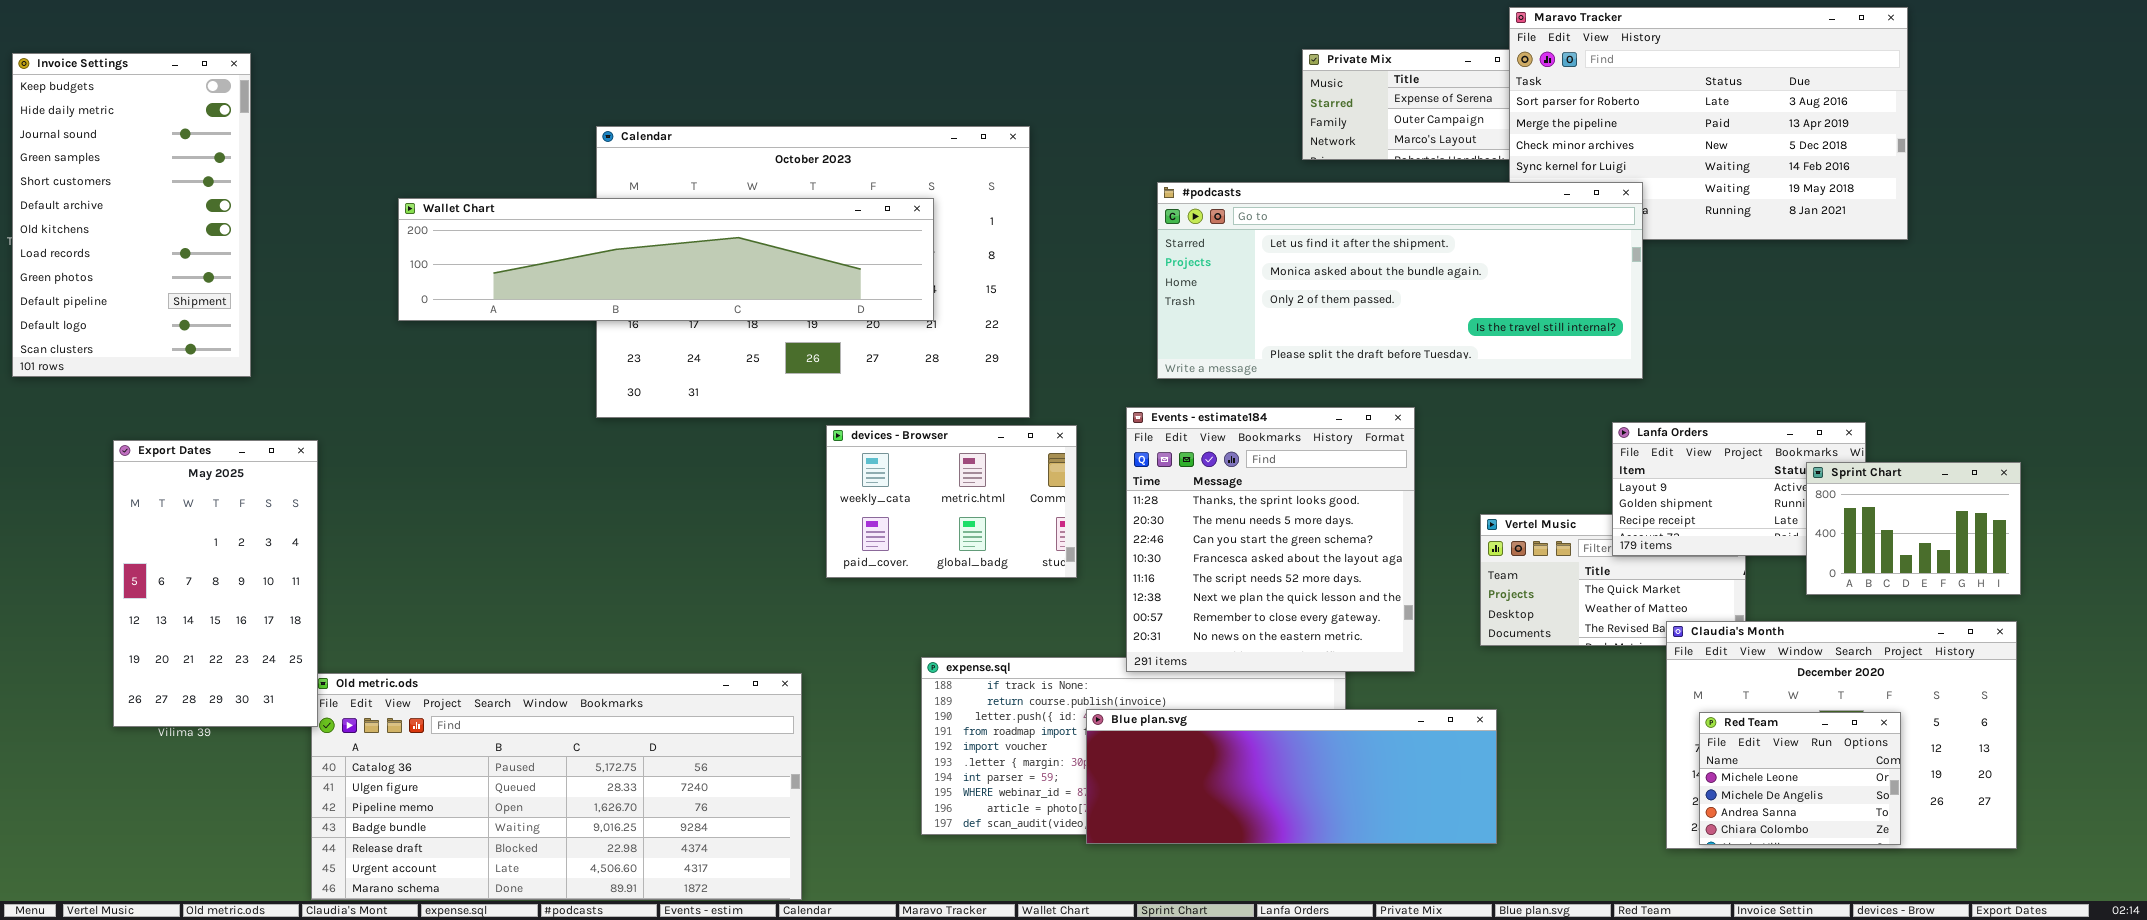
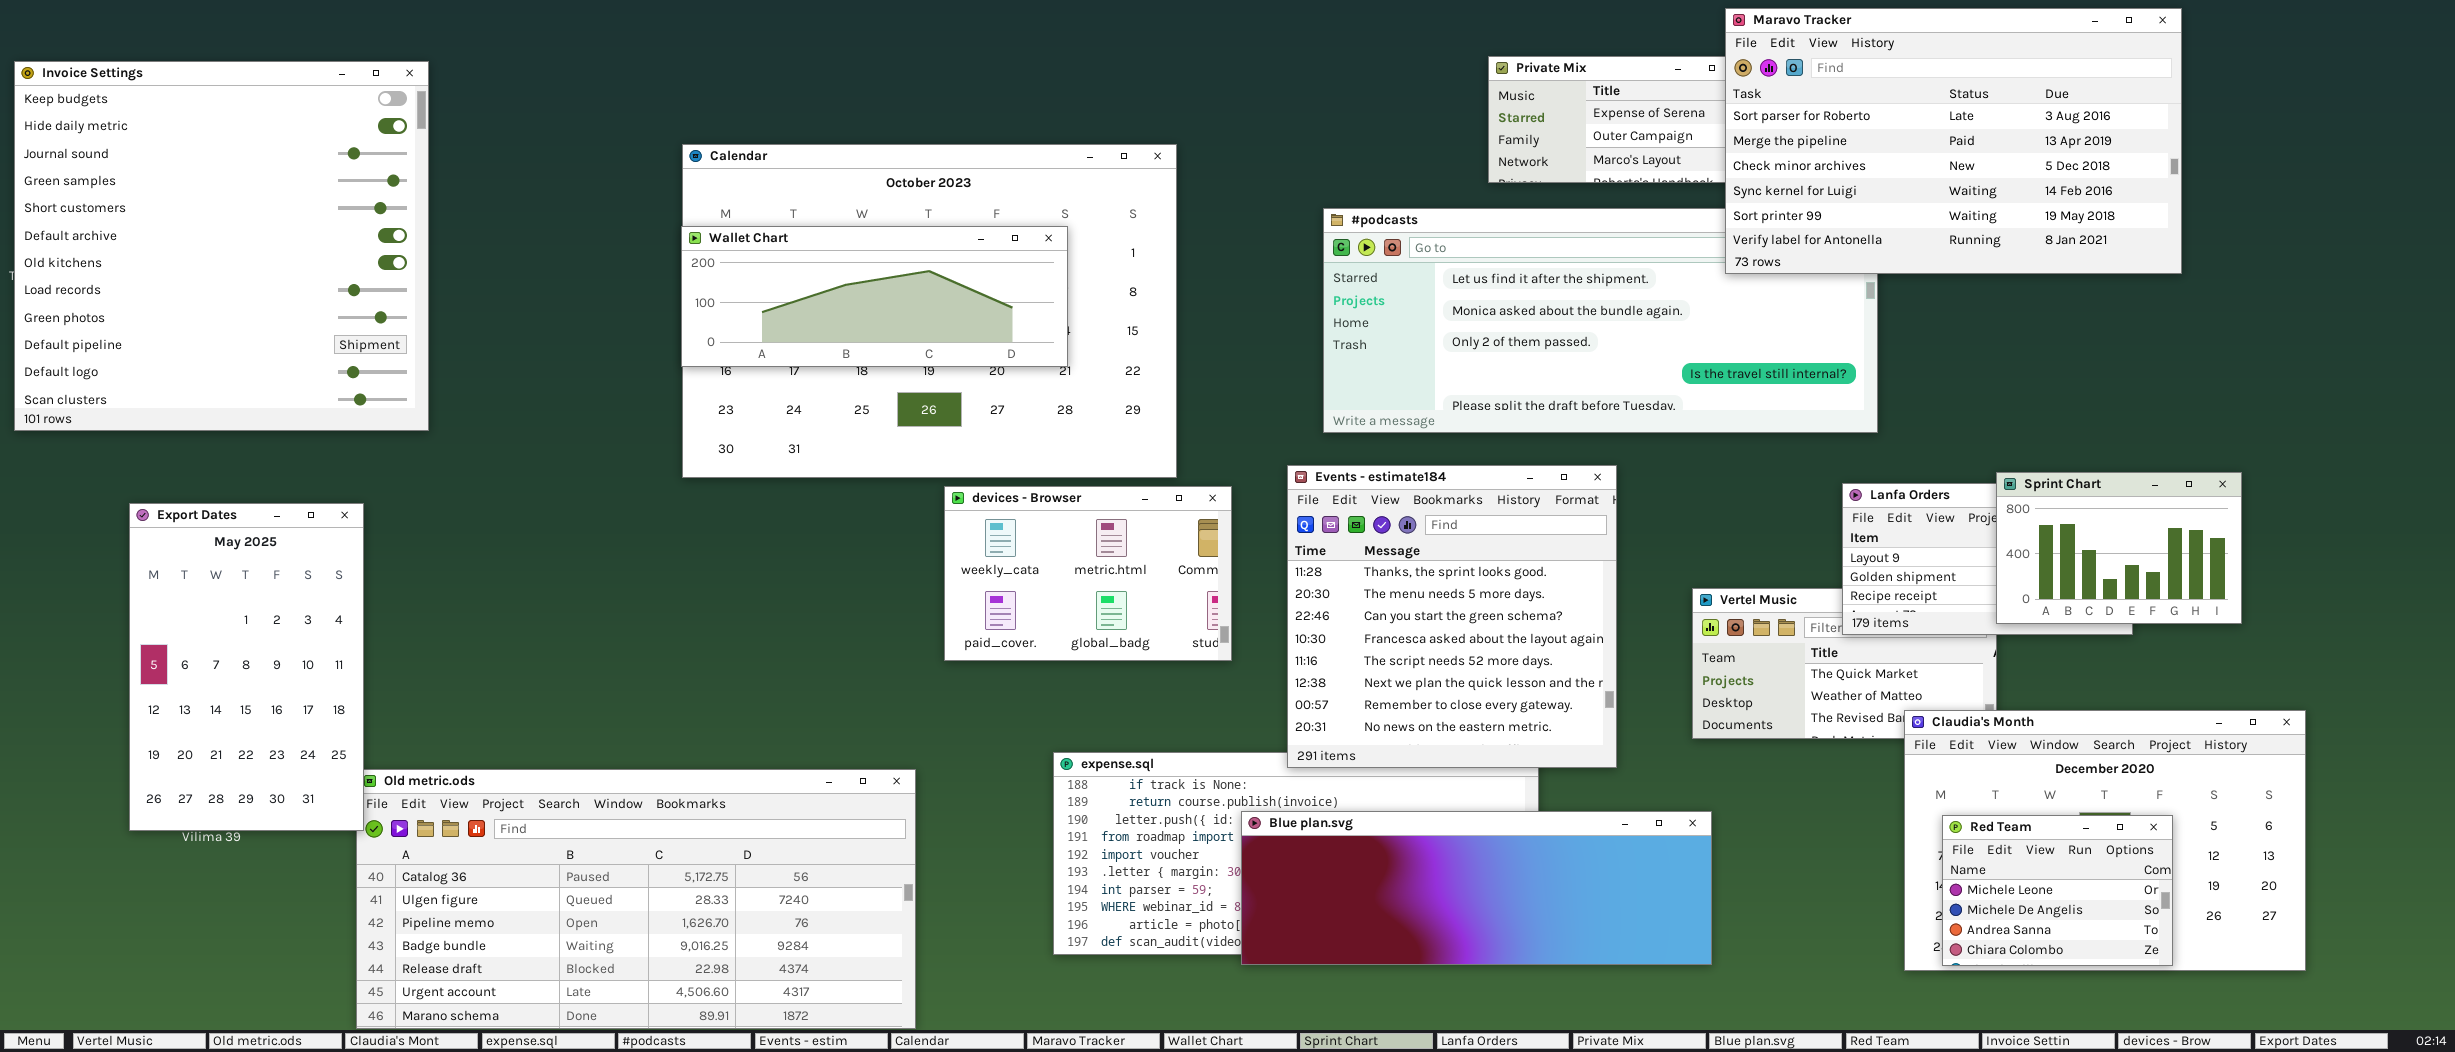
Maravo Tracker: [1509,7,1908,240] -> [1725,8,2182,274], raised
Invoice Settings: [12,53,251,377] -> [14,61,429,431], resized
Wallet Chart: [398,198,934,321] -> [681,226,1068,367], resized
Sprint Chart: [1806,462,2021,595] -> [1996,472,2242,624], moved

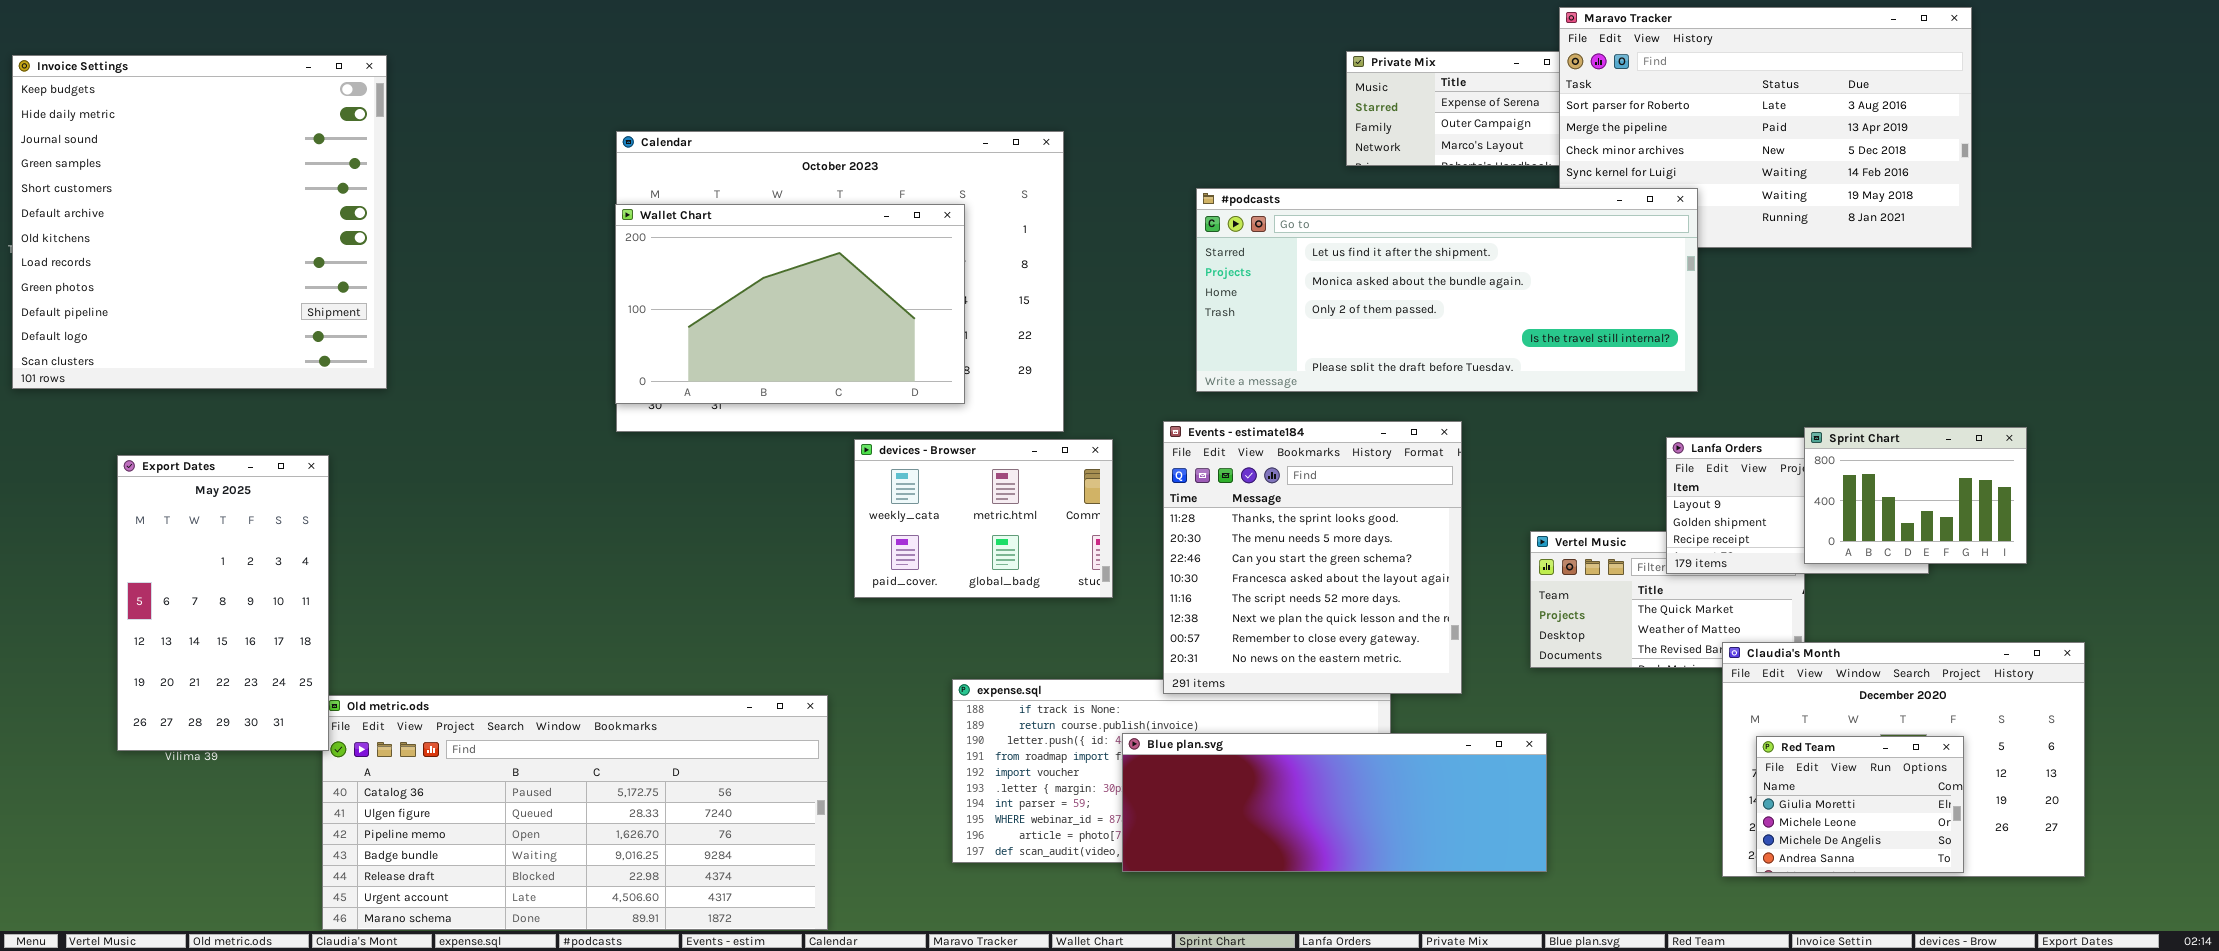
#podcasts: [1323,208,1878,433] -> [1196,188,1698,392], raised
Wallet Chart: [681,226,1068,367] -> [615,204,965,404], resized
Red Team: [1942,815,2173,966] -> [1756,736,1964,873], scrolled up 1 row

